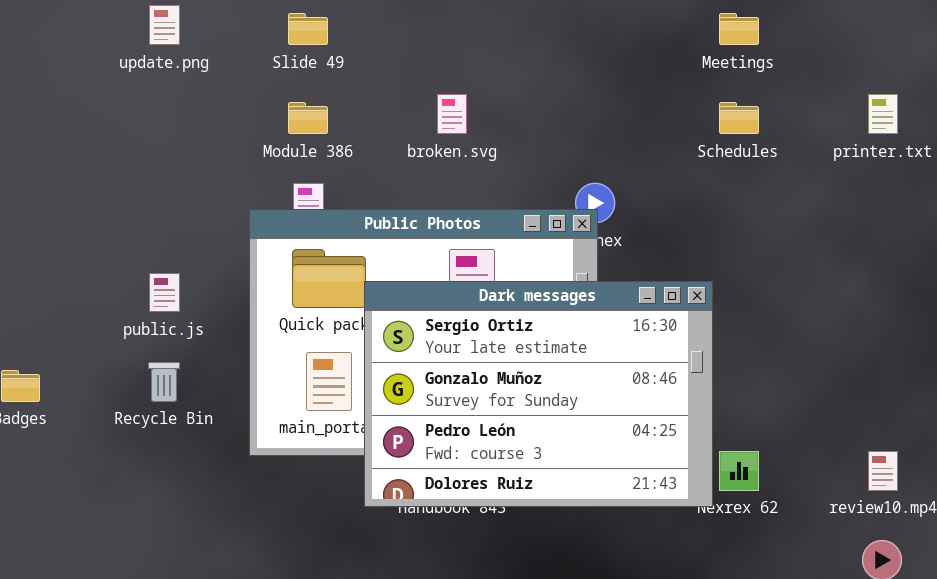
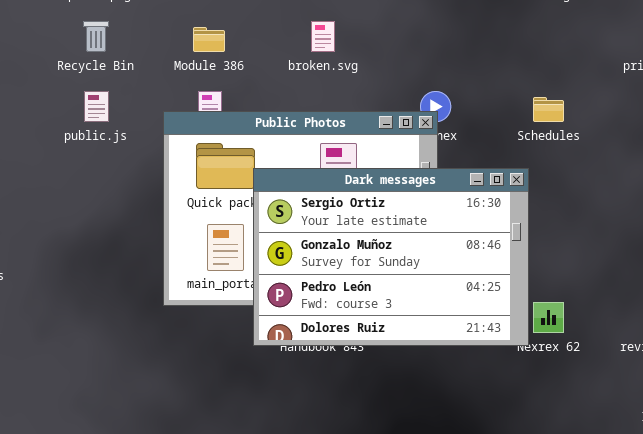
Schedules: [719,102,759,134] -> [533,97,564,122], moved
public.js: [149,273,180,312] -> [84,91,109,122], moved
Recycle Bin: [148,362,180,402] -> [83,21,109,52], moved

